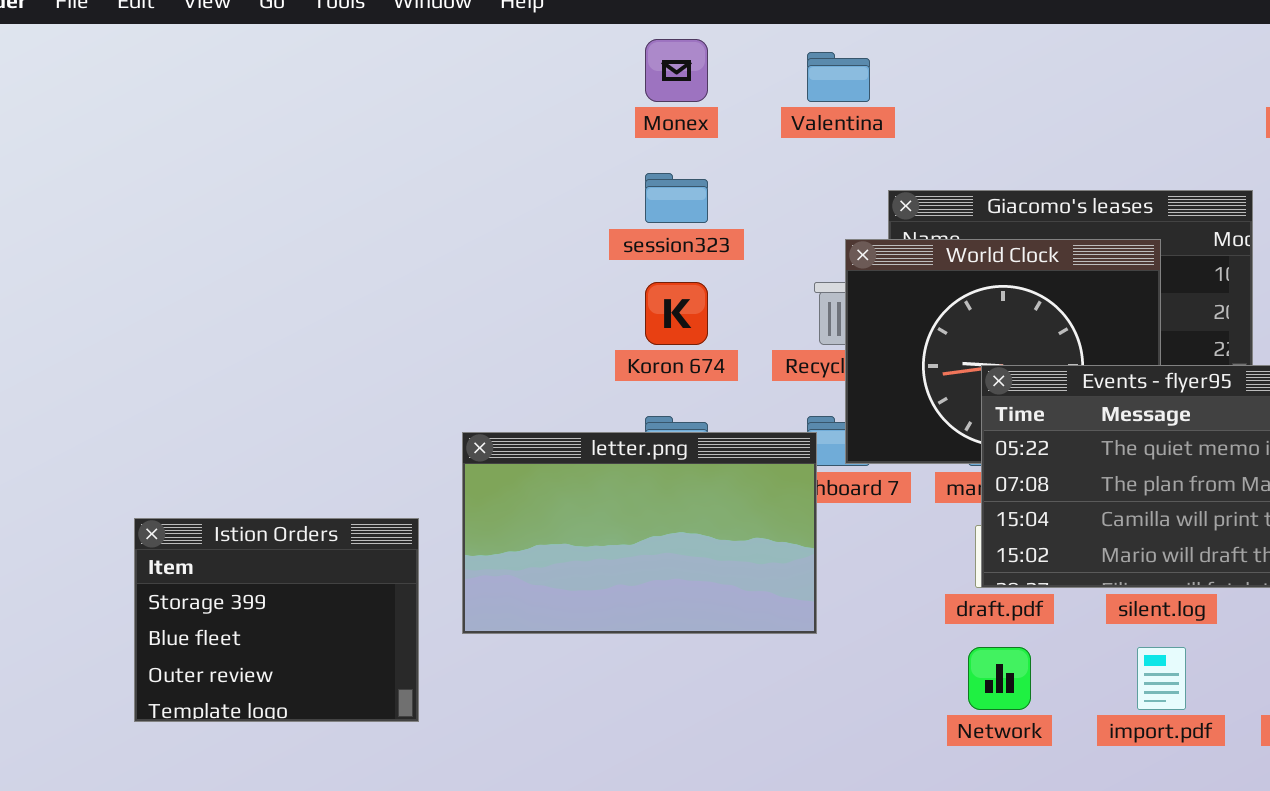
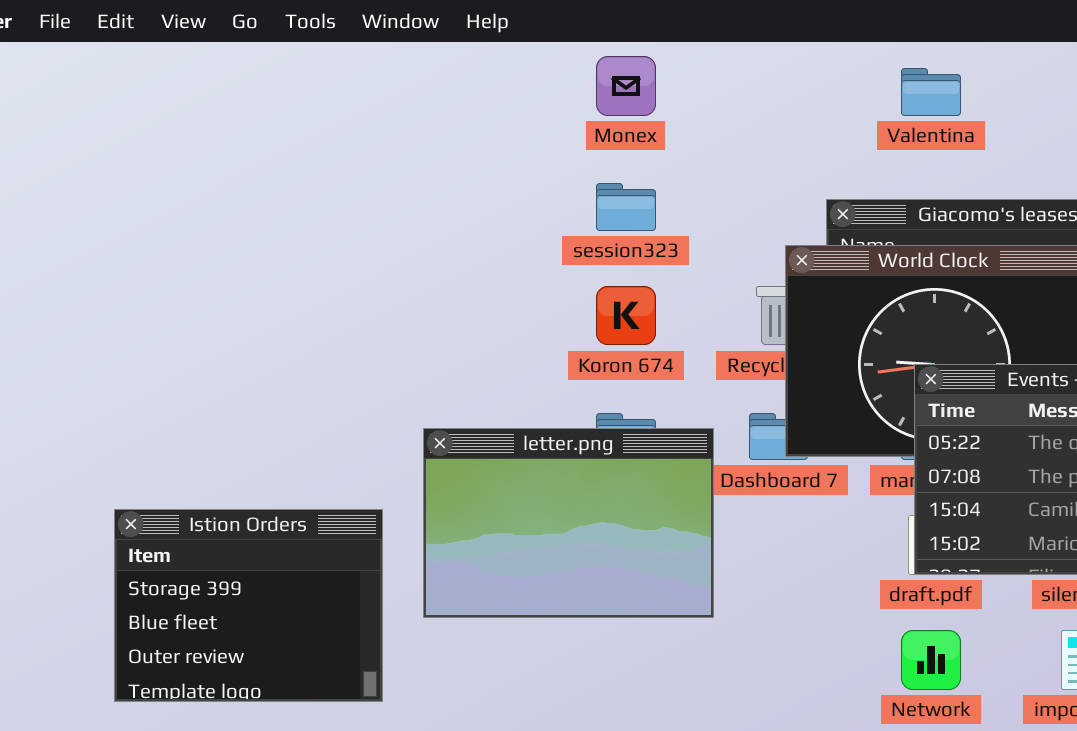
Valentina: [807,52,870,102] -> [901,68,961,116], moved
letter.png: [462,432,817,634] -> [423,428,714,618], resized

